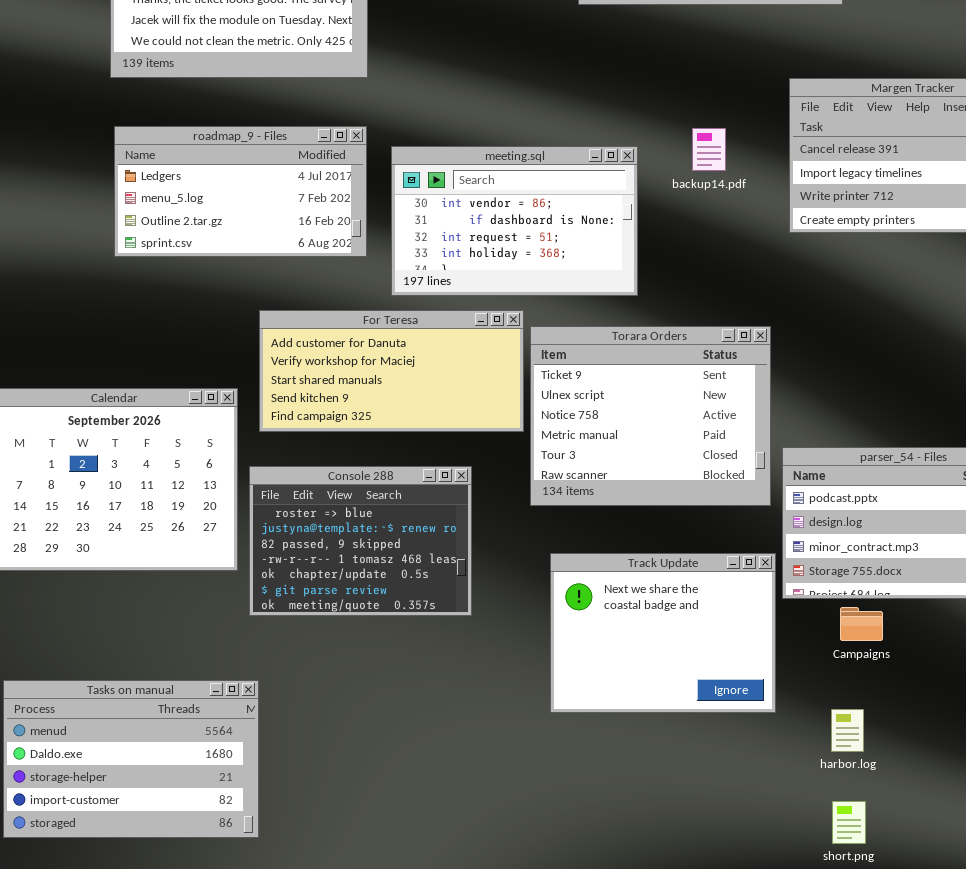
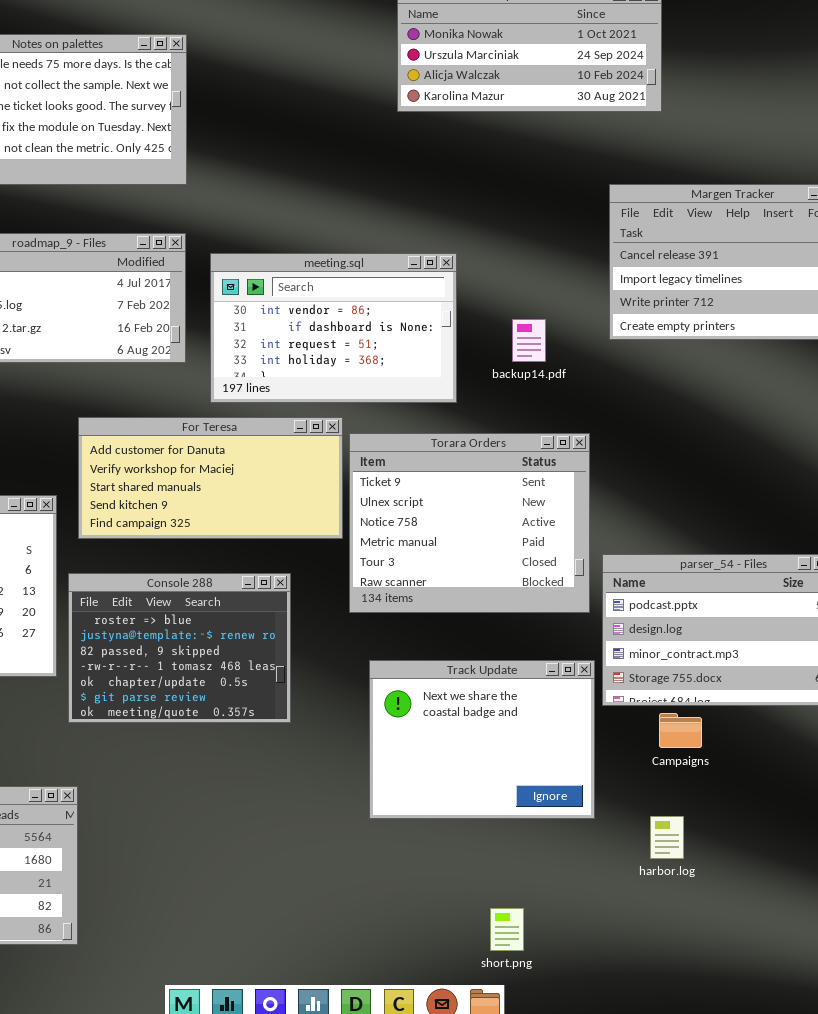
backup14.pdf: [692,128,726,171] -> [512,319,546,362], moved
short.png: [832,801,866,844] -> [490,908,524,951], moved

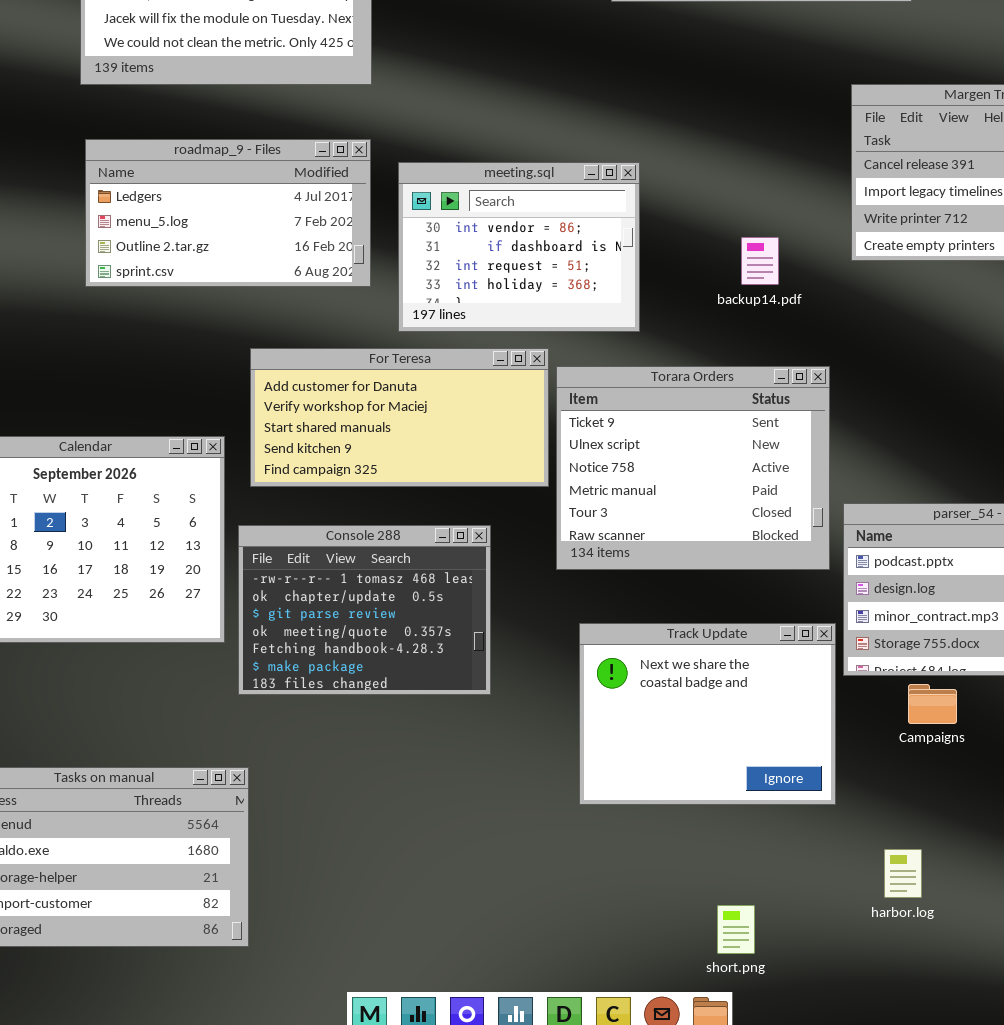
meeting.sql: [210,253,457,403] -> [398,162,640,332], resized
Console 288: [68,573,291,723] -> [238,525,491,695], scrolled down 3 rows
harbor.log: [650,816,684,859] -> [884,849,922,898], moved

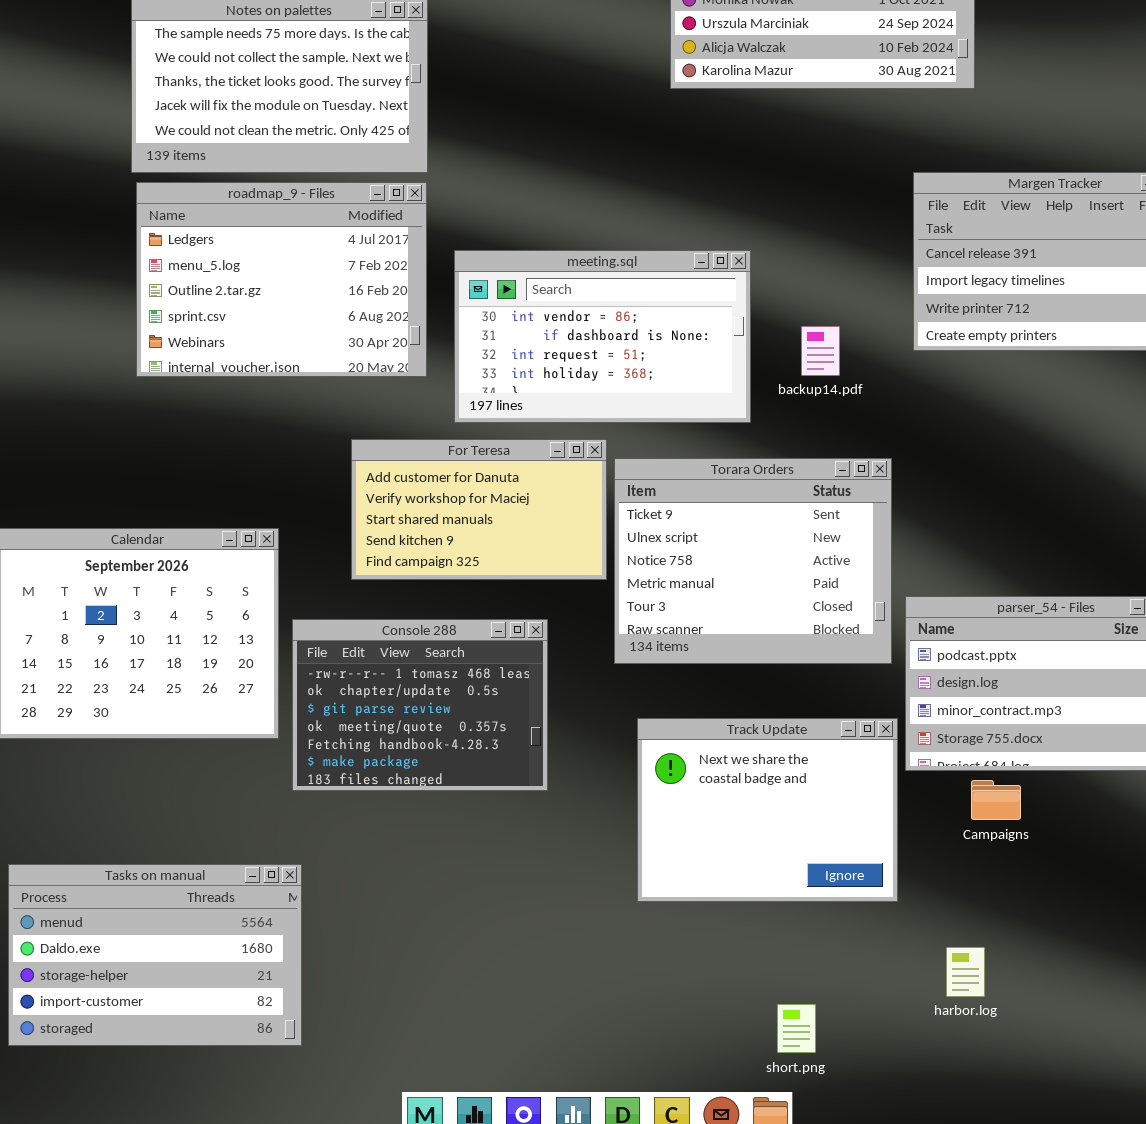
roadmap_9 - Files: [85,139,371,287] -> [136,182,427,377], resized
meeting.sql: [398,162,640,332] -> [454,250,751,423], resized
For Teresa: [250,348,549,487] -> [351,439,607,580], resized

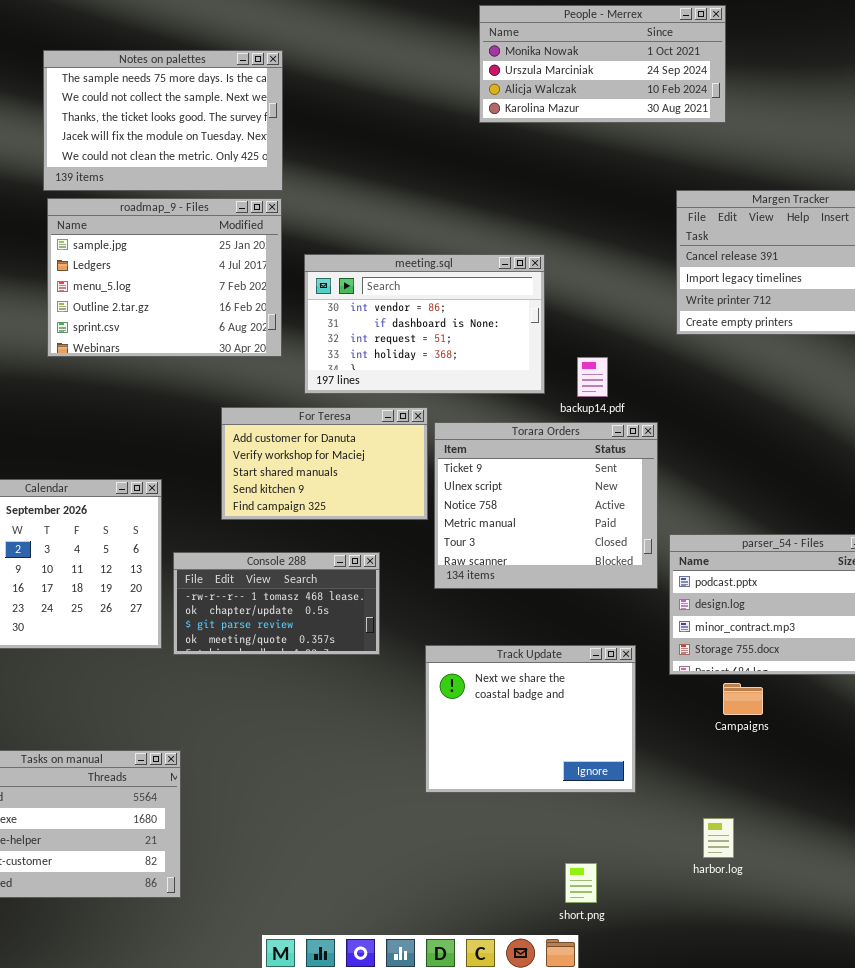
roadmap_9 - Files: [136,182,427,377] -> [47,198,282,357], scrolled up 1 row
backup14.pdf: [801,326,840,376] -> [577,357,608,397], moved
Console 288: [292,619,548,791] -> [173,552,380,655], resized
Track Update: [637,718,898,902] -> [425,645,636,793], moved

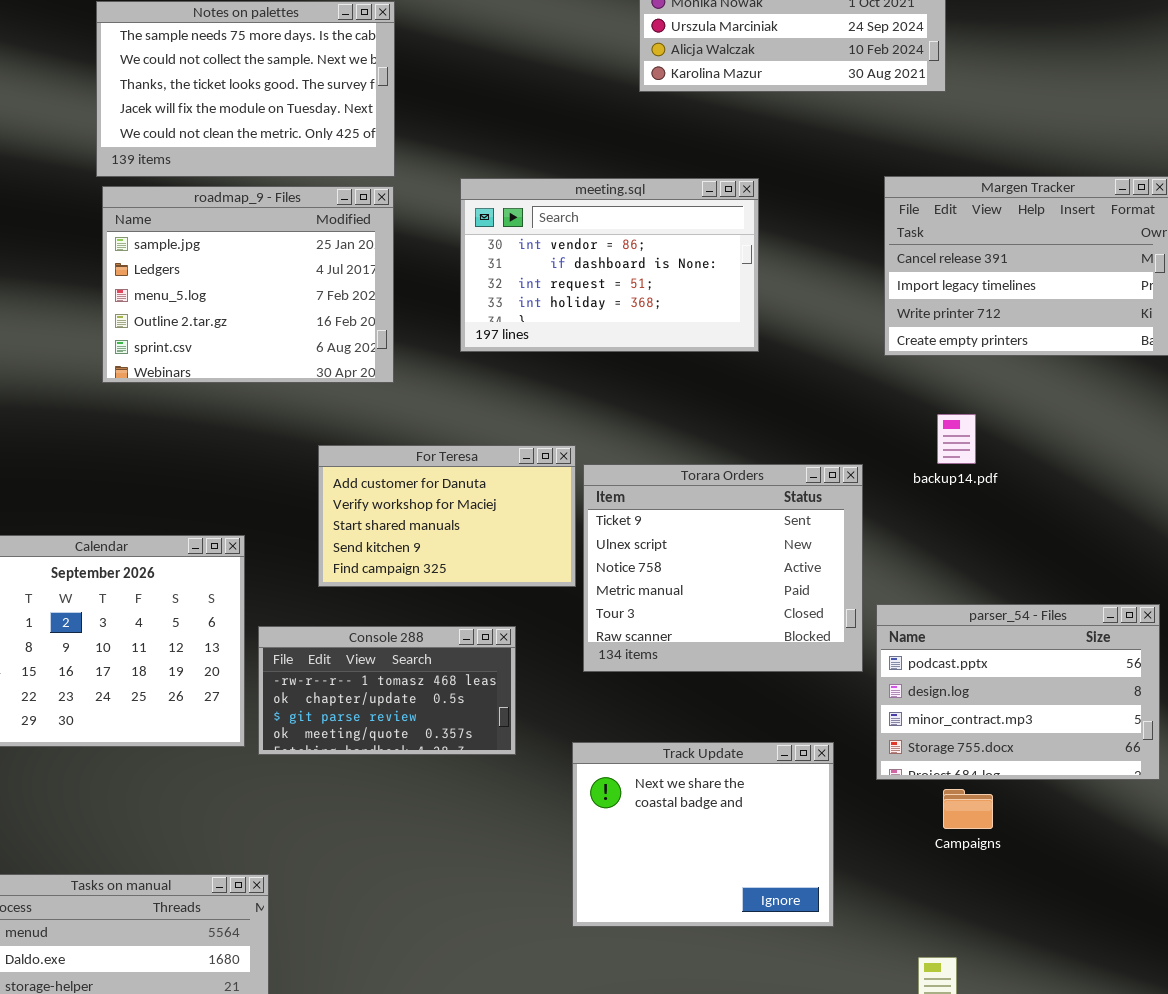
meeting.sql: [304,254,545,394] -> [460,178,759,352], moved
backup14.pdf: [577,357,608,397] -> [937,414,976,464], moved

